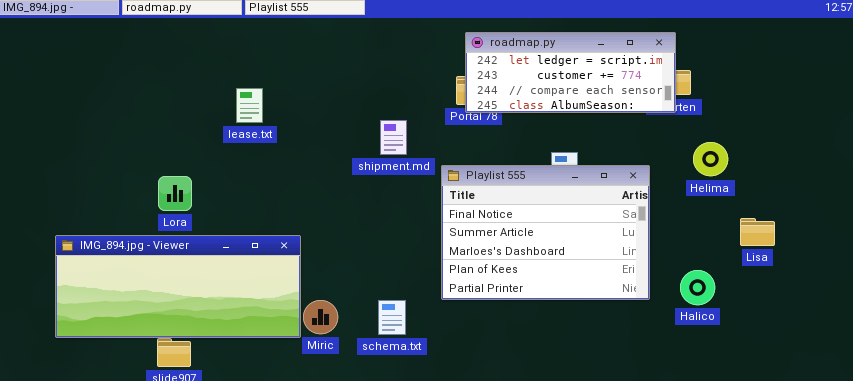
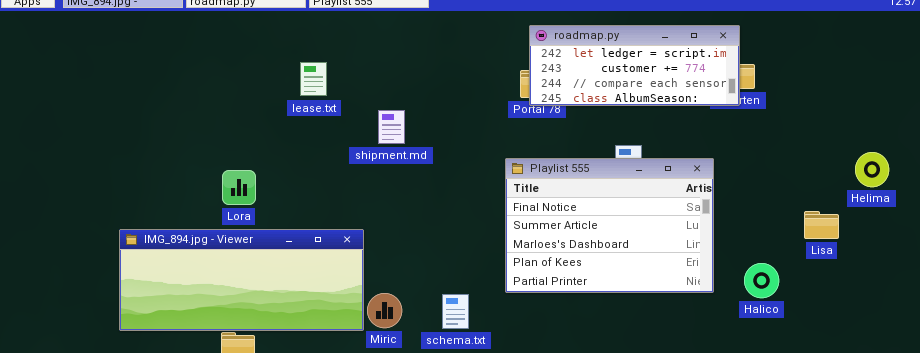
lease.txt: [236,88,263,123] -> [300,62,327,96], moved
shipment.md: [380,120,407,155] -> [378,110,405,144], moved
Helima: [693,142,728,176] -> [855,152,889,187], moved

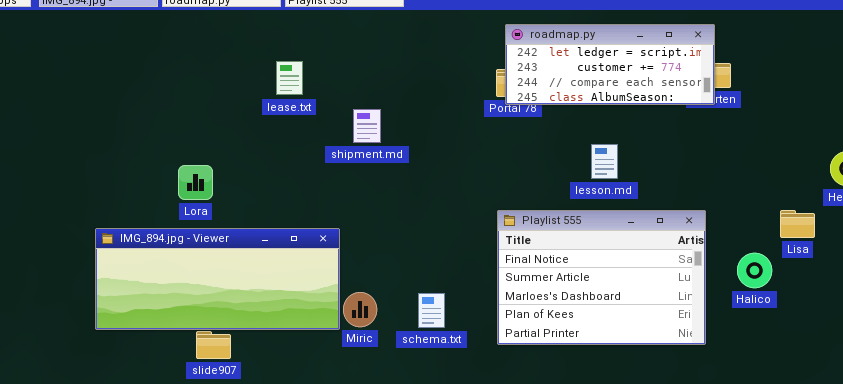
Playlist 555: [505,158,714,293] -> [497,210,706,345], moved
Lora: [222,170,256,205] -> [178,165,213,200], moved
Halico: [744,263,779,298] -> [737,253,772,288], moved

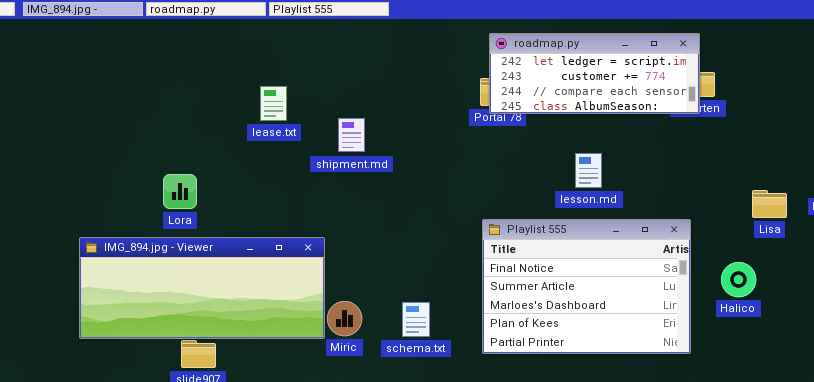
lease.txt: [276,61,303,95] -> [260,86,287,121], moved
Lisa: [780,210,815,238] -> [752,190,787,218], moved

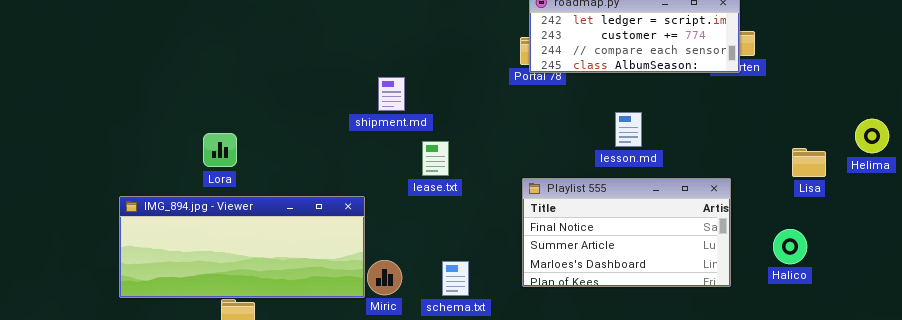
lease.txt: [260,86,287,121] -> [422,141,449,176], moved
Playlist 555: [482,219,691,354] -> [522,178,731,287], resized
Halico: [721,262,756,297] -> [773,229,807,264], moved

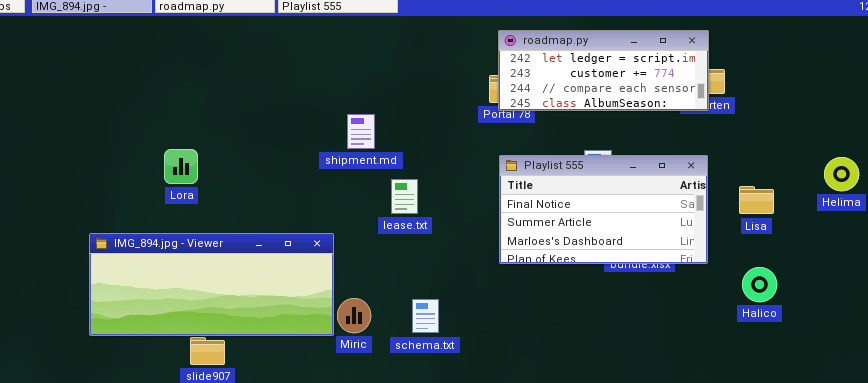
Lora: [203,133,237,167] -> [164,149,198,184], moved
Lisa: [792,148,826,177] -> [739,186,774,214], moved
Playlist 555: [522,178,731,287] -> [499,155,708,264], moved

